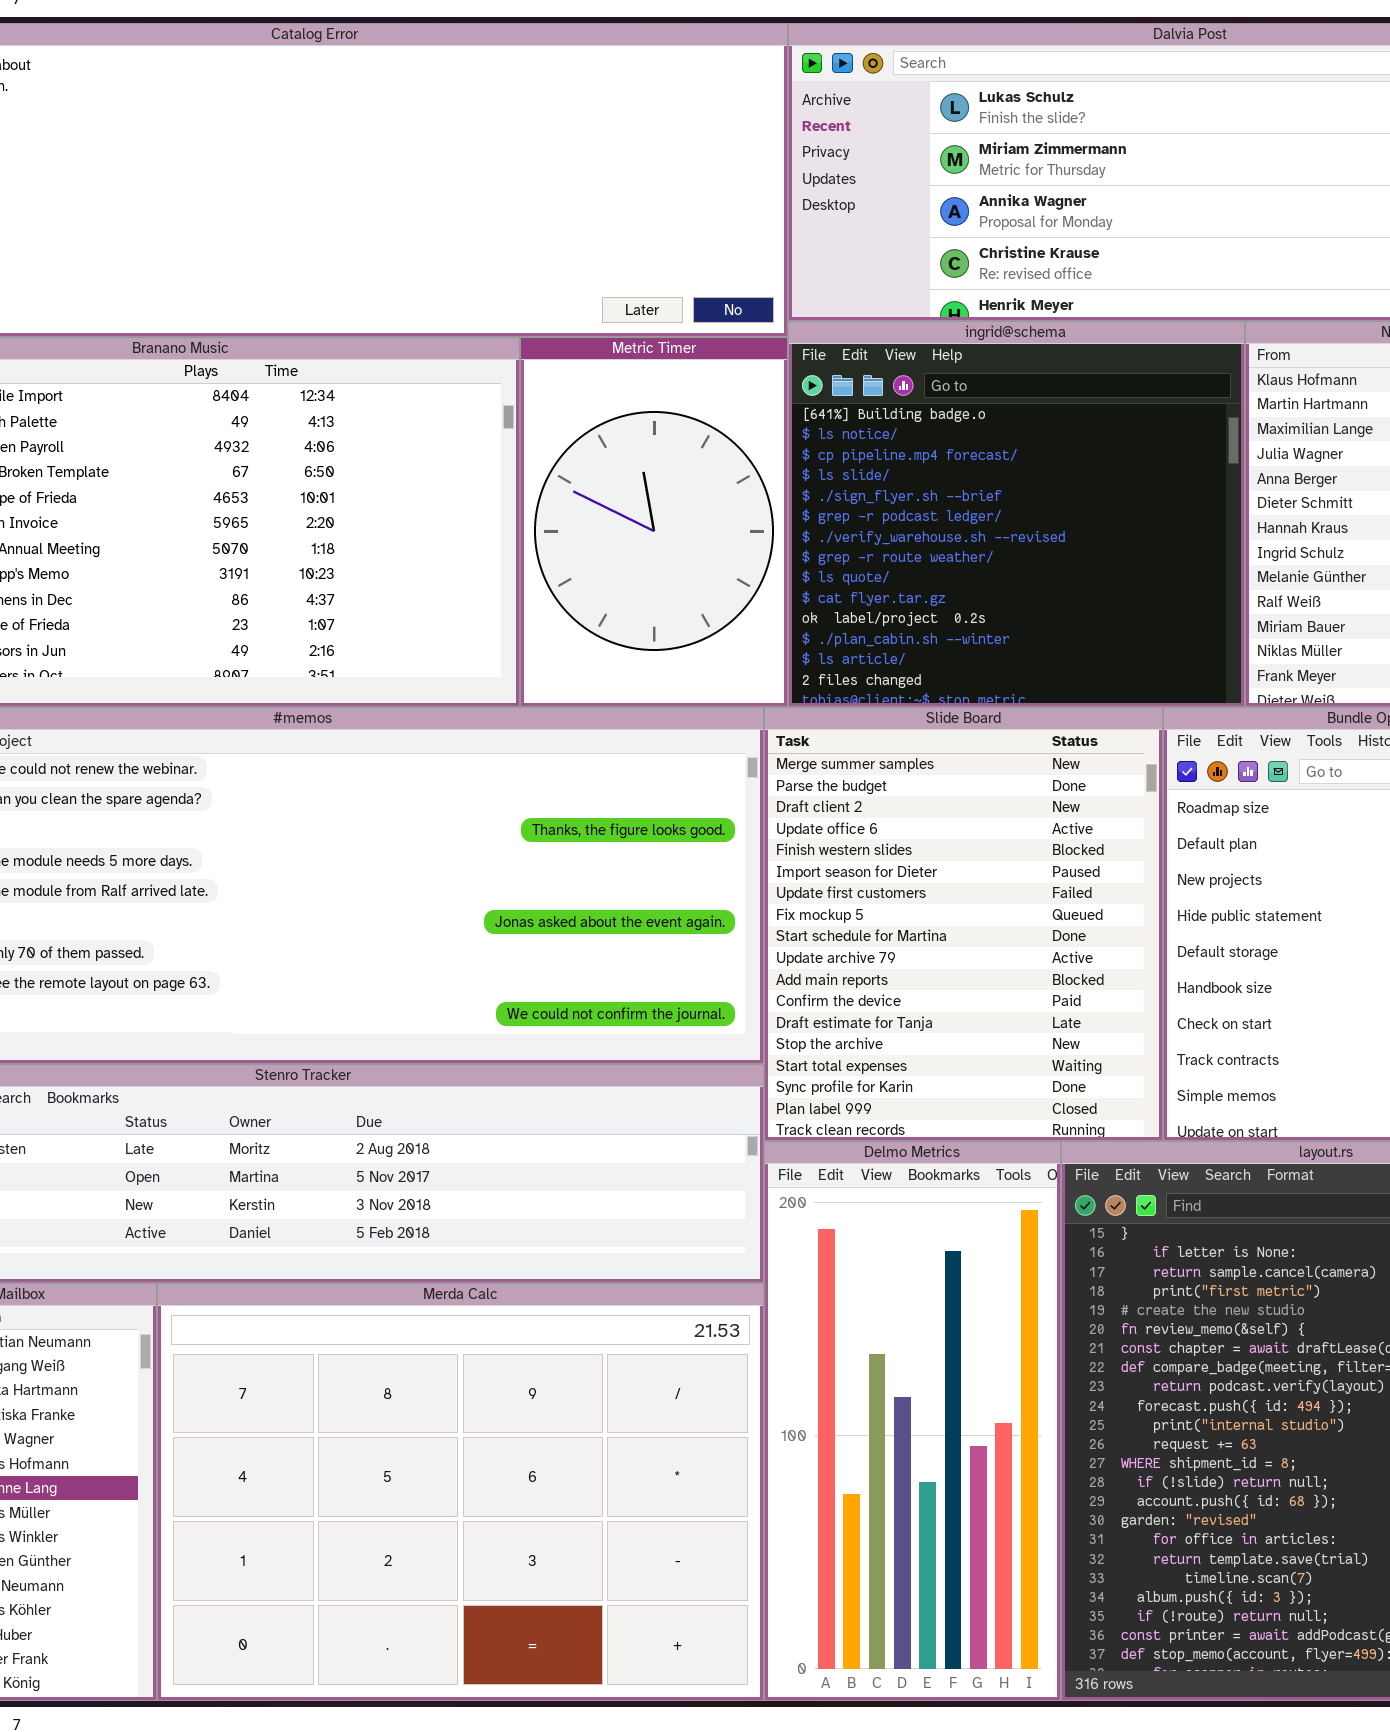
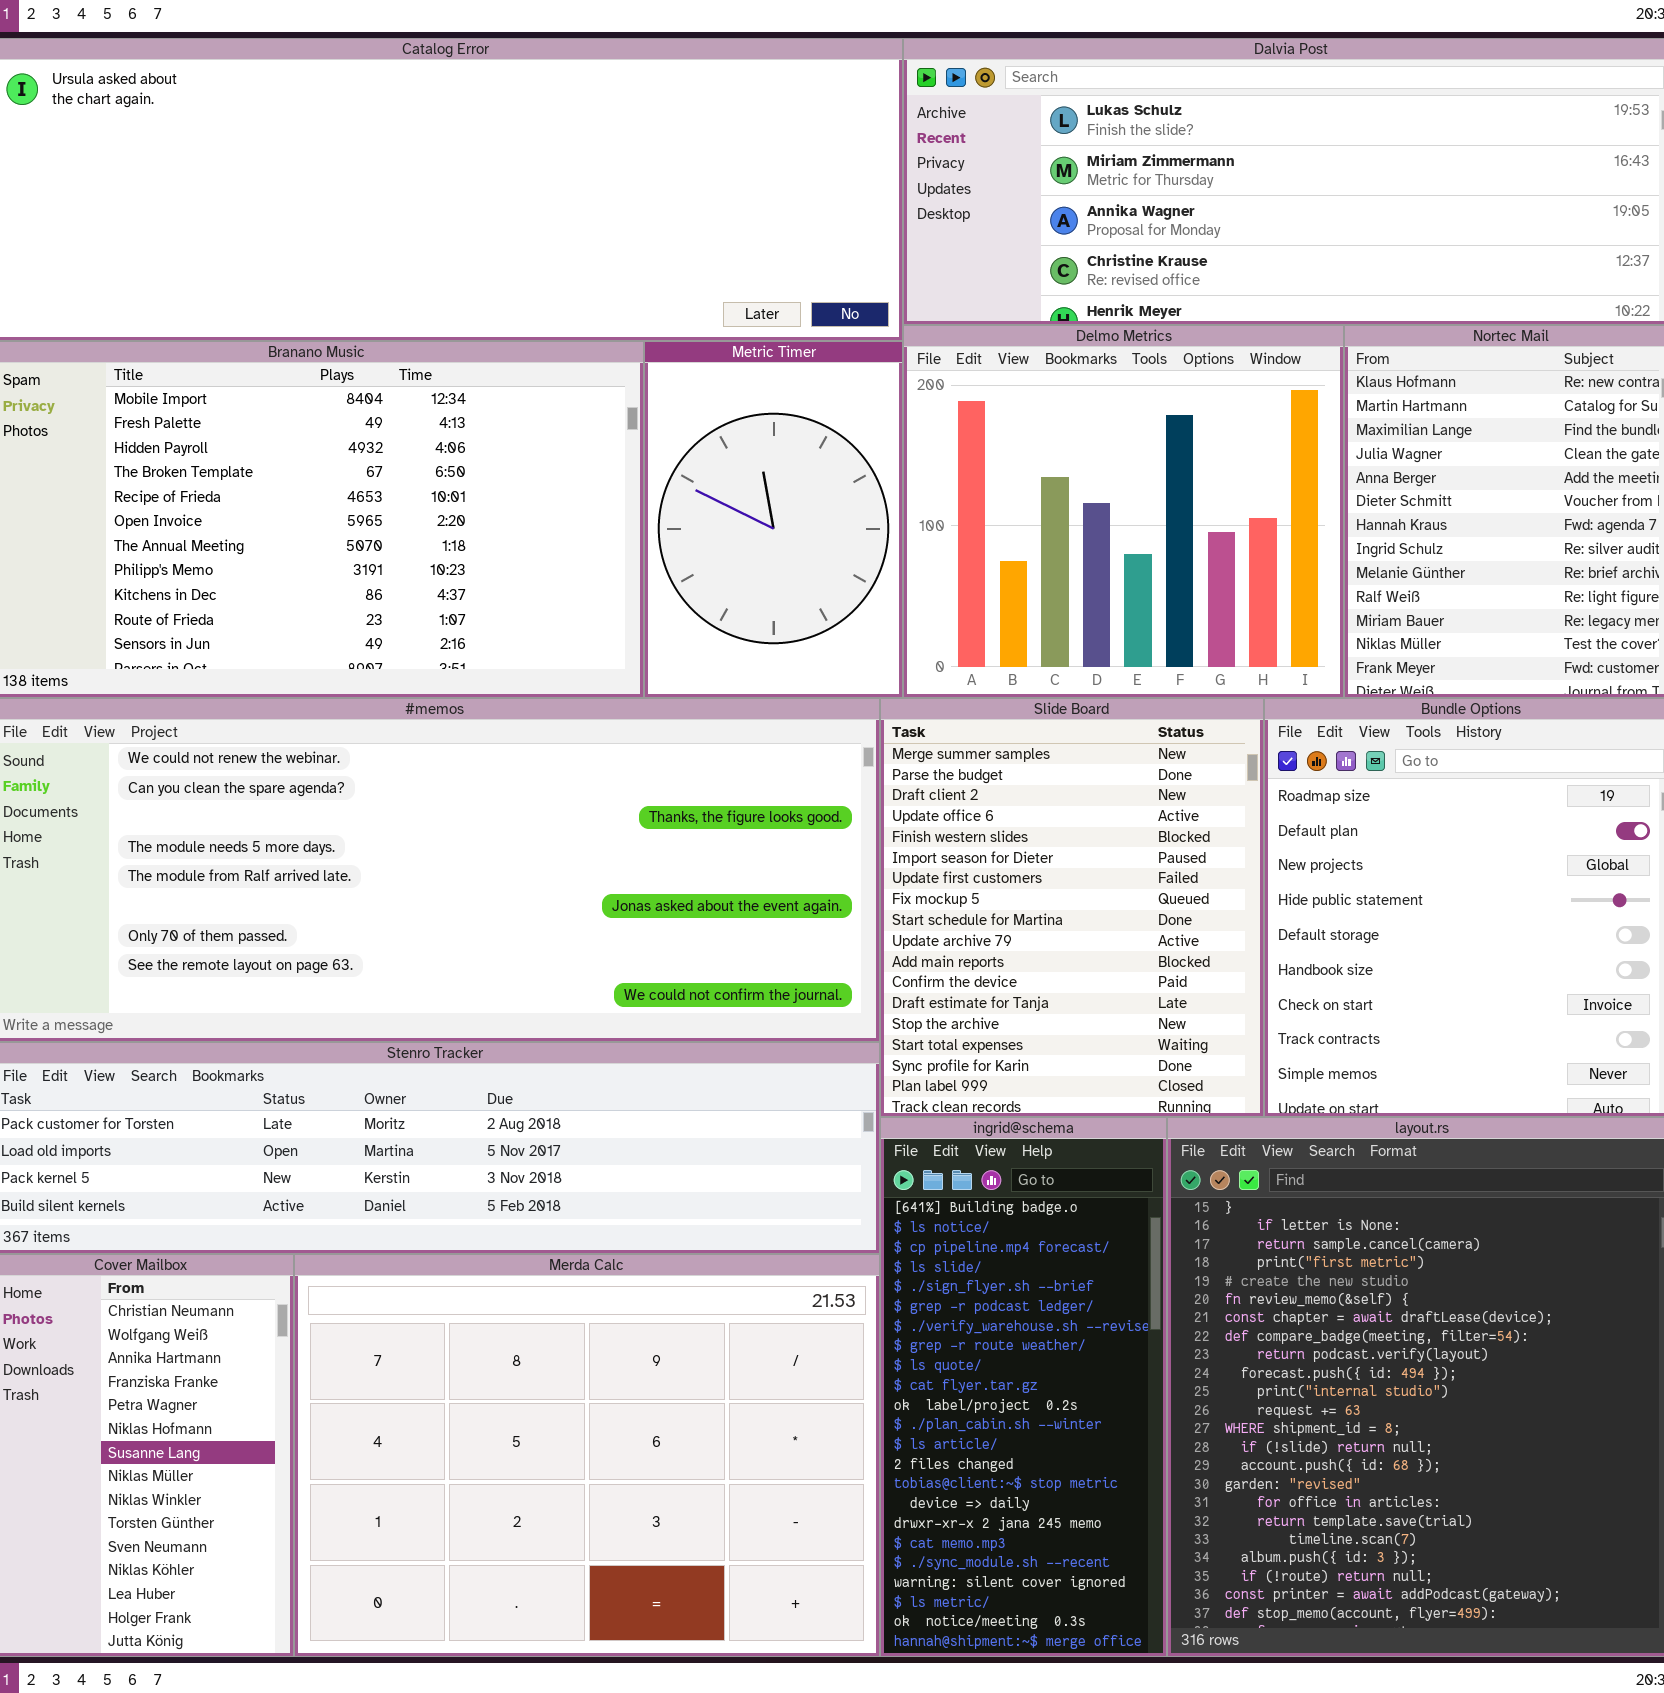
ingrid@schema: [788,321,1245,707] -> [880,1117,1167,1657], moved, resized
Delmo Metrics: [764,1141,1061,1701] -> [903,325,1344,698], moved, resized

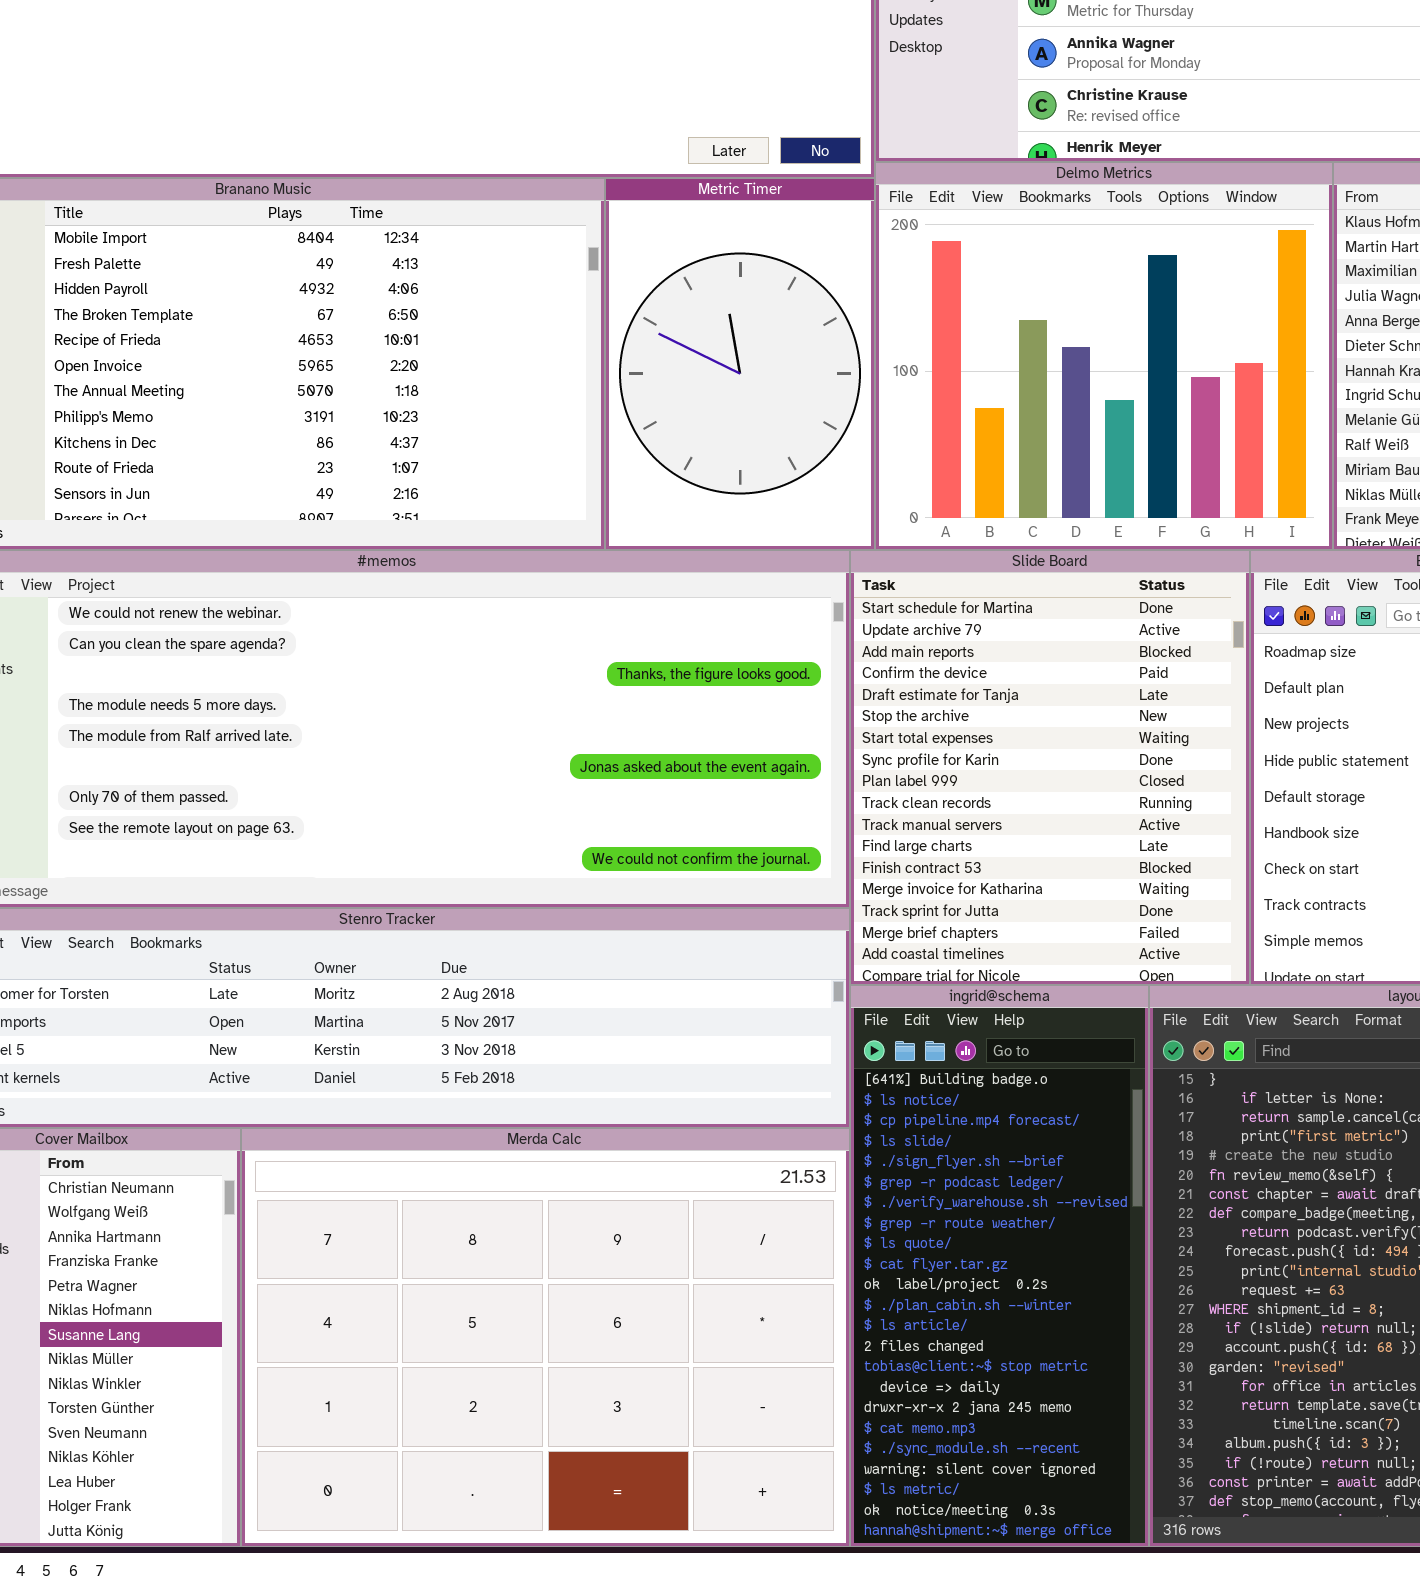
Slide Board: [880,698,1264,1117] -> [850,550,1250,985], scrolled down 8 rows

